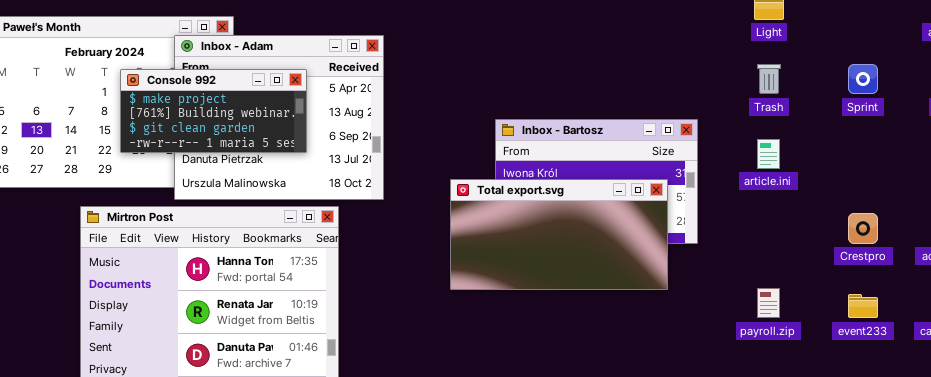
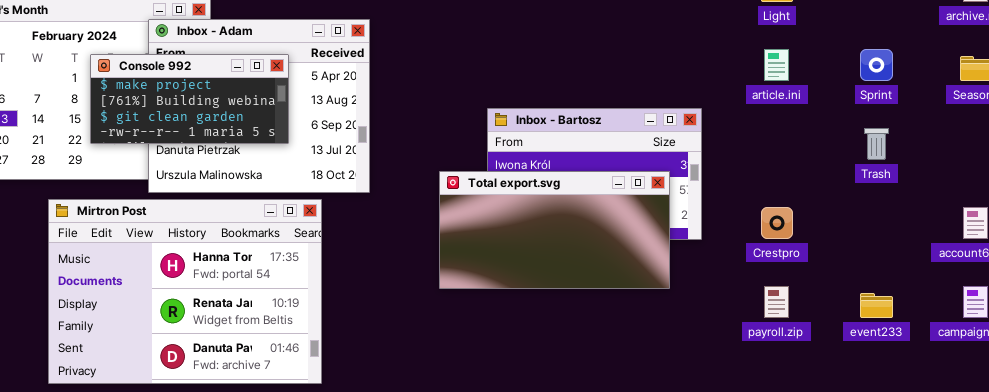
Trash: [757,64,781,94] -> [864,128,889,160], moved
article.ini: [757,139,780,169] -> [764,49,789,81], moved
Crestpro: [848,213,878,244] -> [761,207,793,239], moved

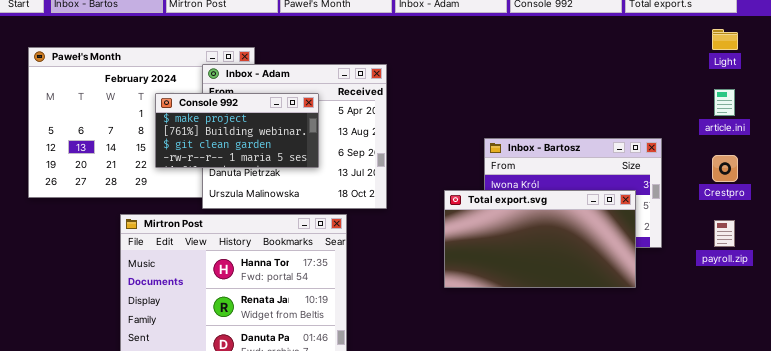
Crestpro: [761,207,793,239] -> [712,155,738,182], moved
payroll.zip: [764,286,789,318] -> [714,220,735,247], moved

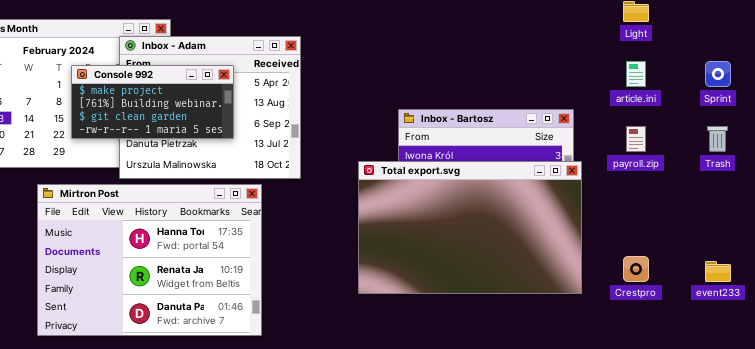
Crestpro: [712,155,738,182] -> [623,256,649,282], moved
Total export.svg: [444,190,636,288] -> [358,161,582,294], resized
payroll.zip: [714,220,735,247] -> [626,126,646,152], moved

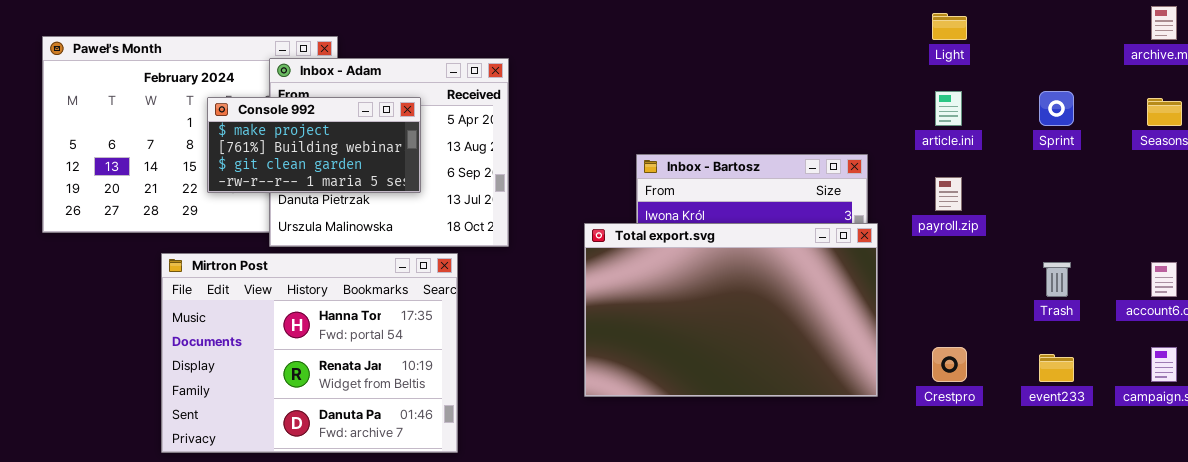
Trash: [707,126,728,152] -> [1043,262,1071,297], moved

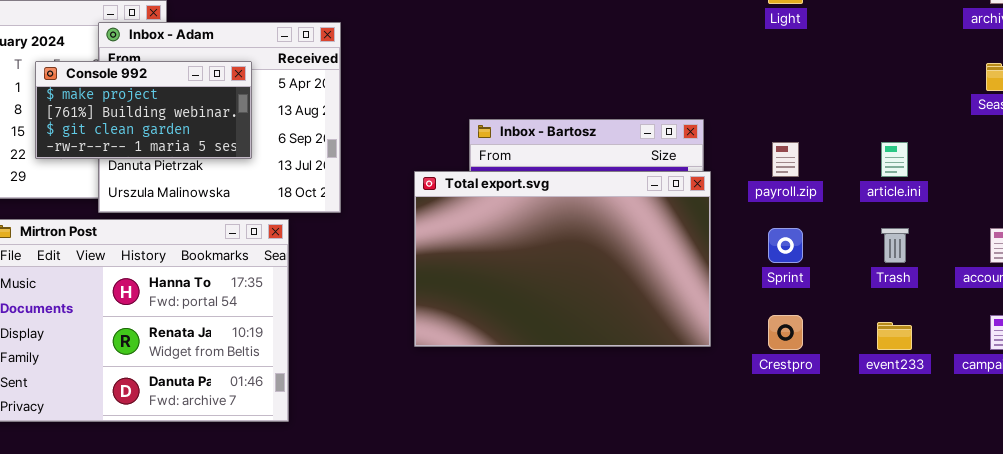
article.ini: [935,91,962,126] -> [881,142,908,177], moved
Sprint: [1039,91,1074,126] -> [768,228,803,263], moved
Total export.svg: [584,223,878,397] -> [414,171,711,347], moved

